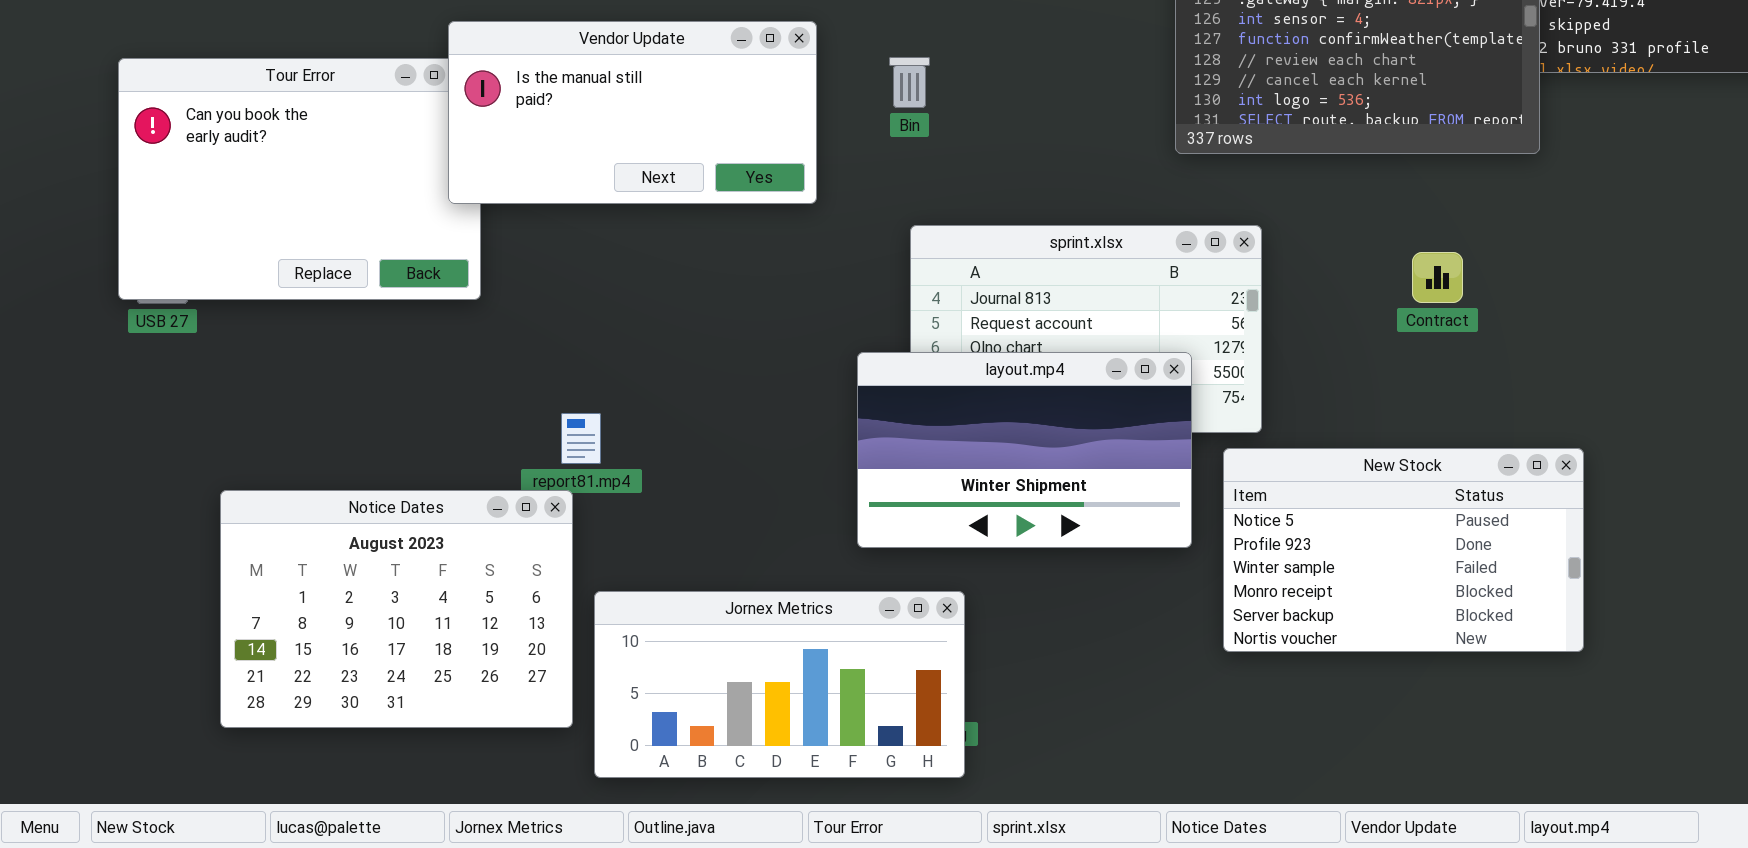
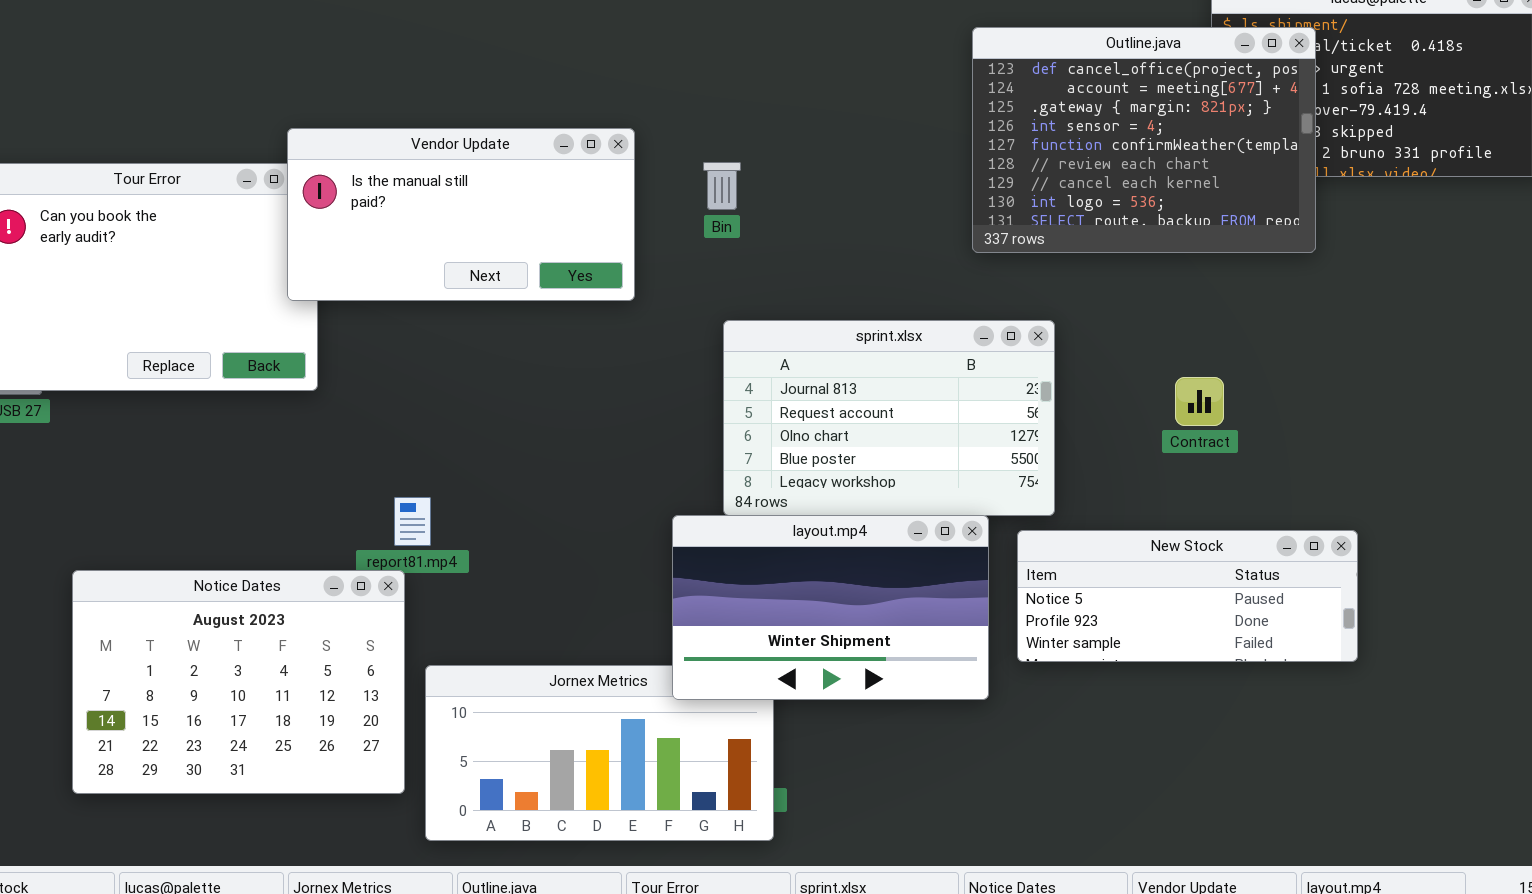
Contract: [1412,252,1463,303] -> [1175,377,1224,426], moved
layout.mp4: [857,352,1192,548] -> [672,515,989,700], moved
New Stock: [1223,448,1584,652] -> [1017,530,1358,662], resized

